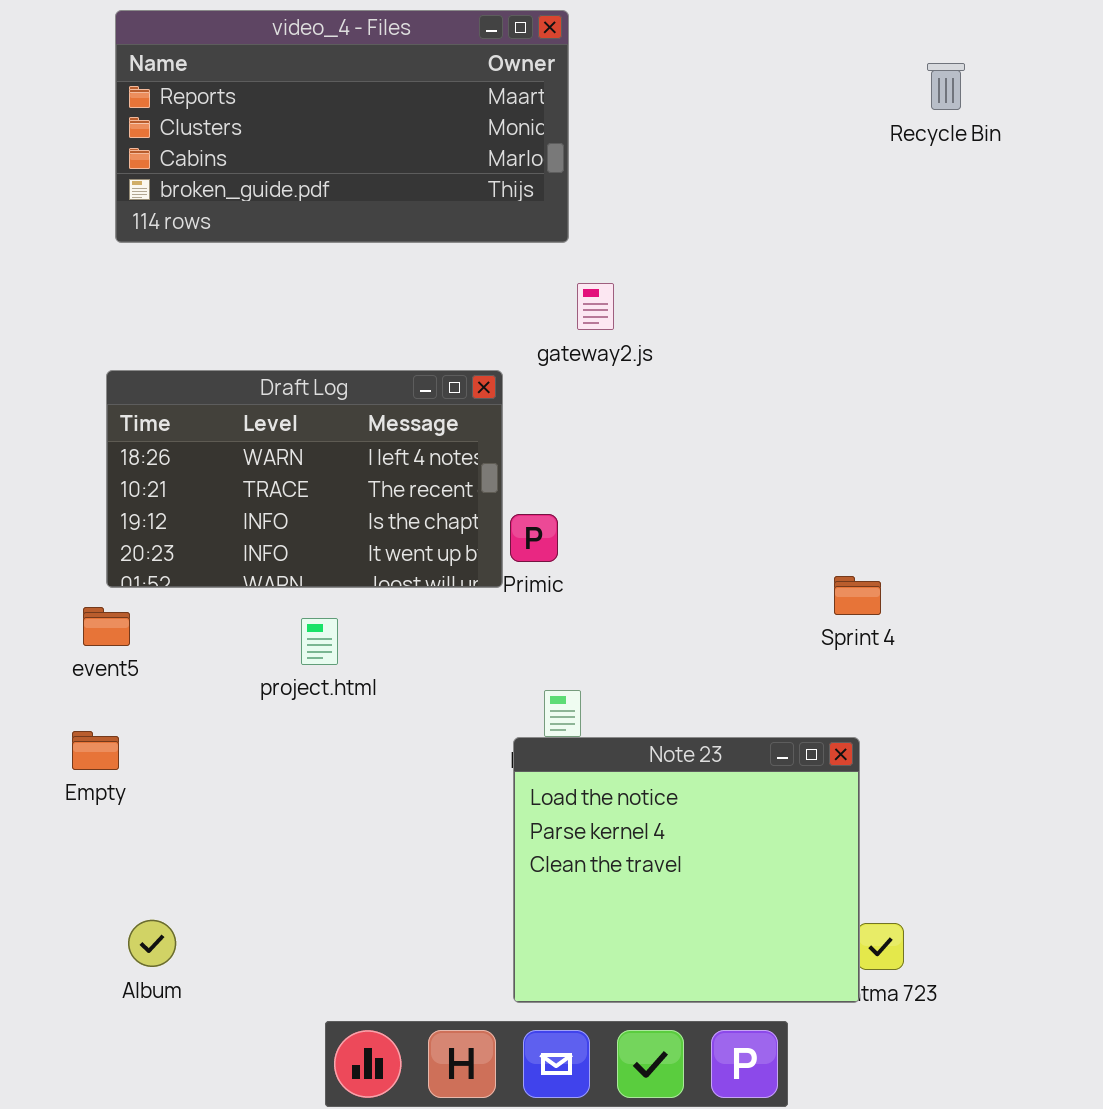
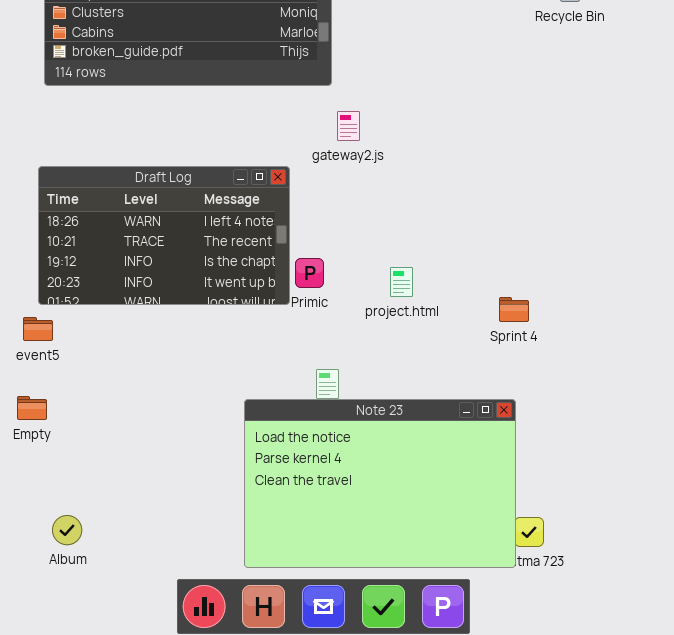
project.html: [301,618,338,665] -> [390,267,413,297], moved
Note 23: [513,737,860,1003] -> [244,399,516,568], resized

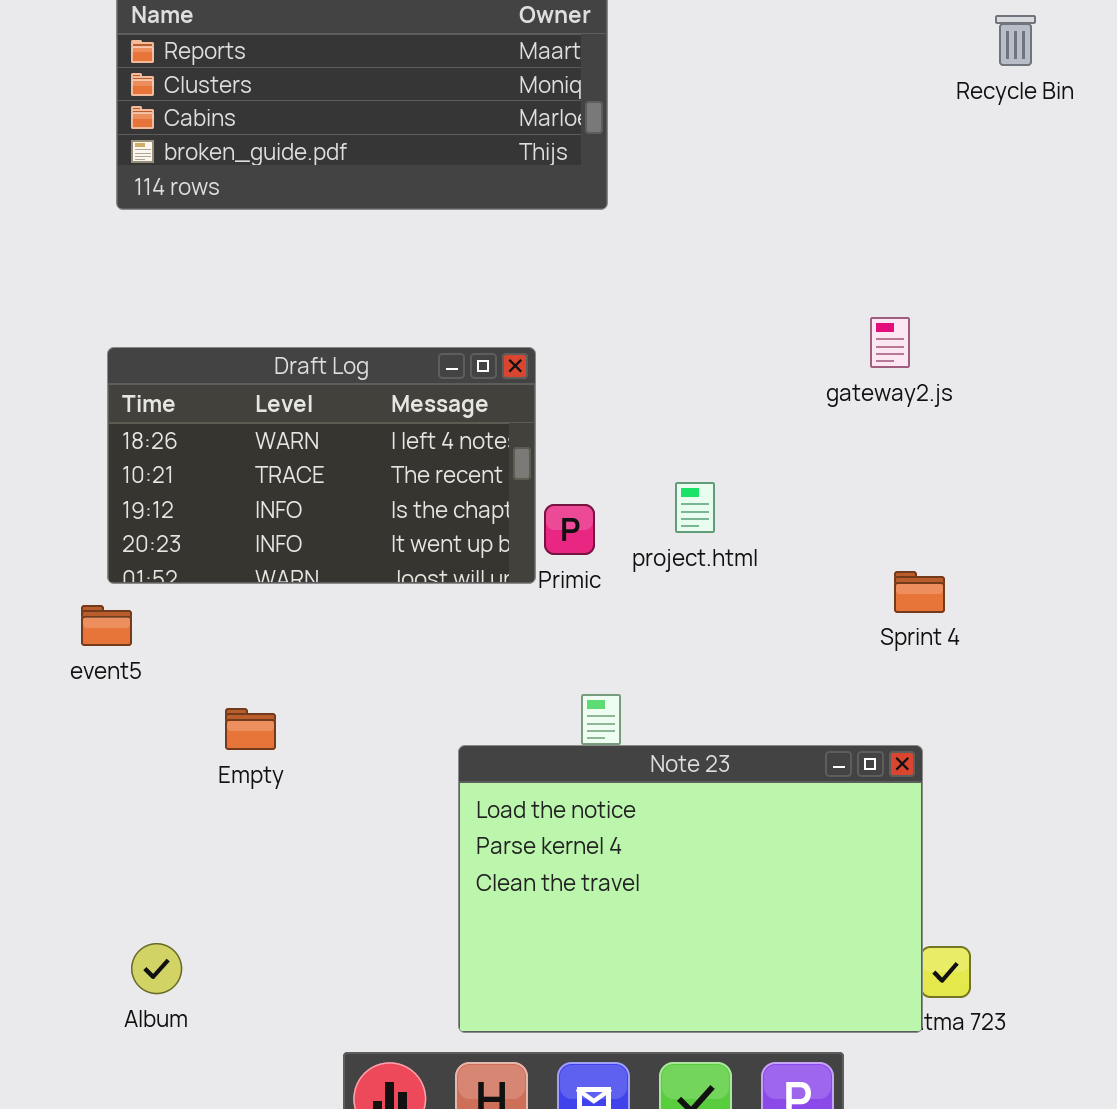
gateway2.js: [337,111,360,141] -> [870,317,910,368], moved
project.html: [390,267,413,297] -> [675,482,715,533], moved
Empty: [17,396,47,420] -> [225,708,276,750], moved

